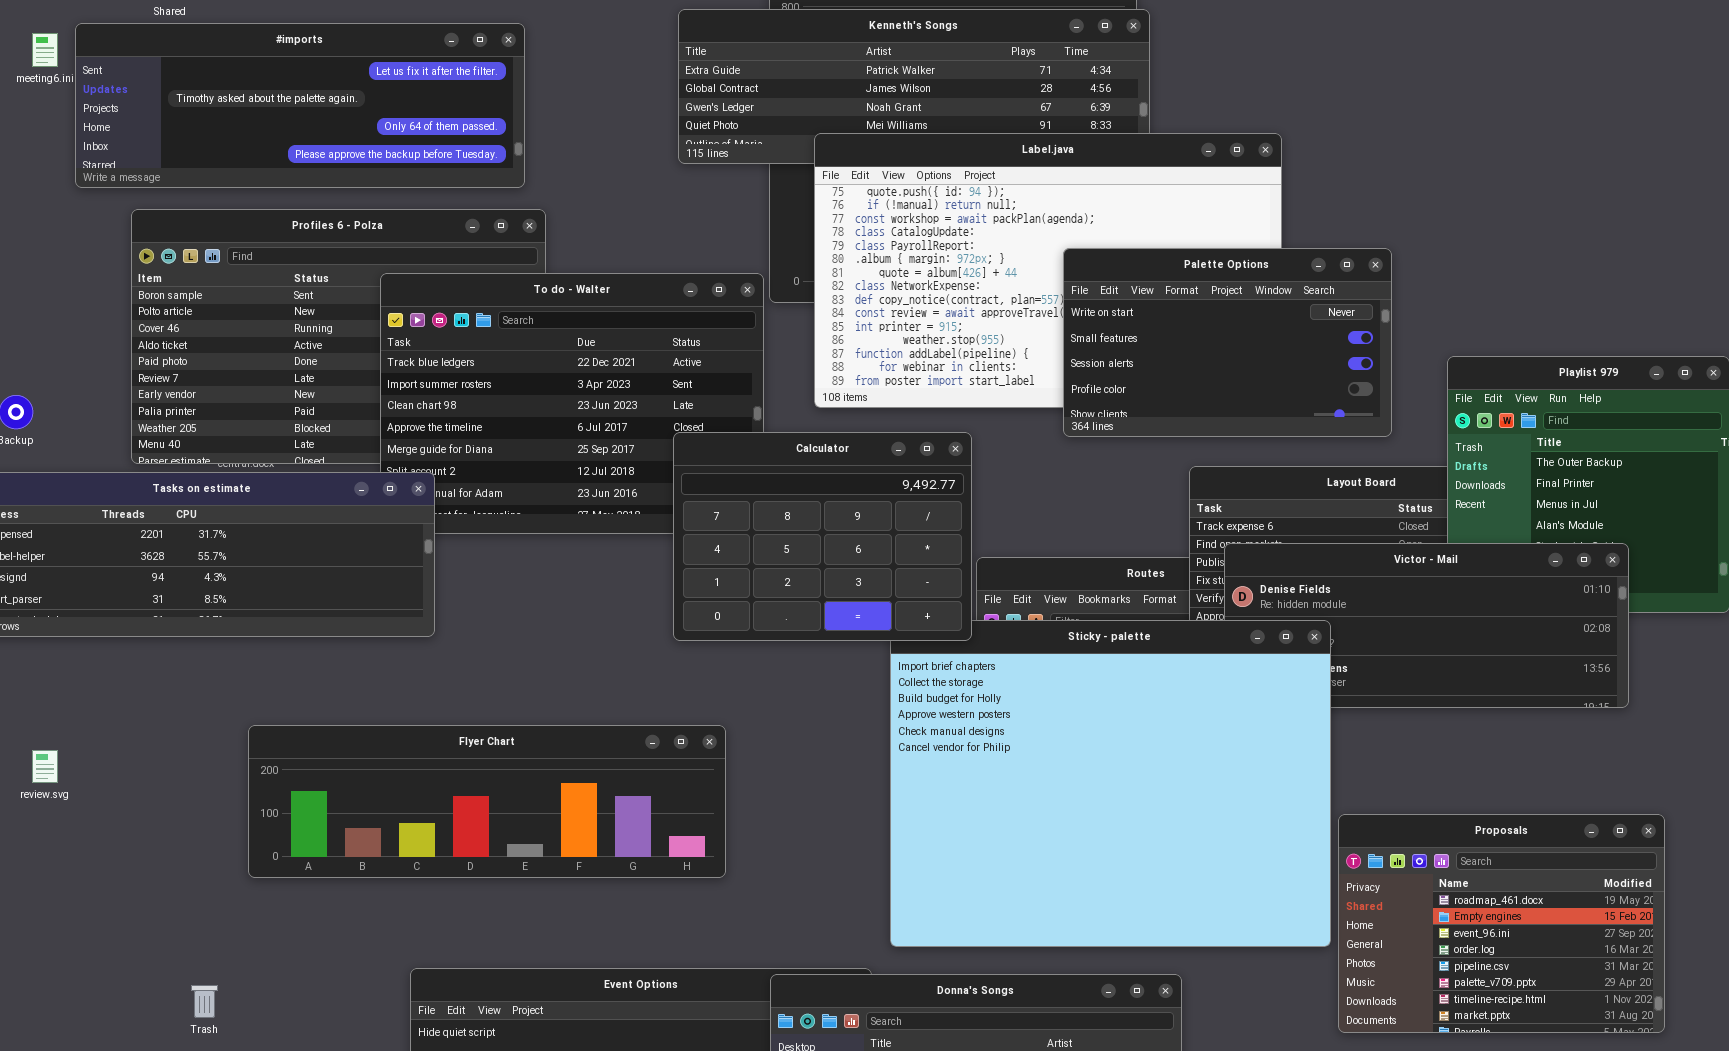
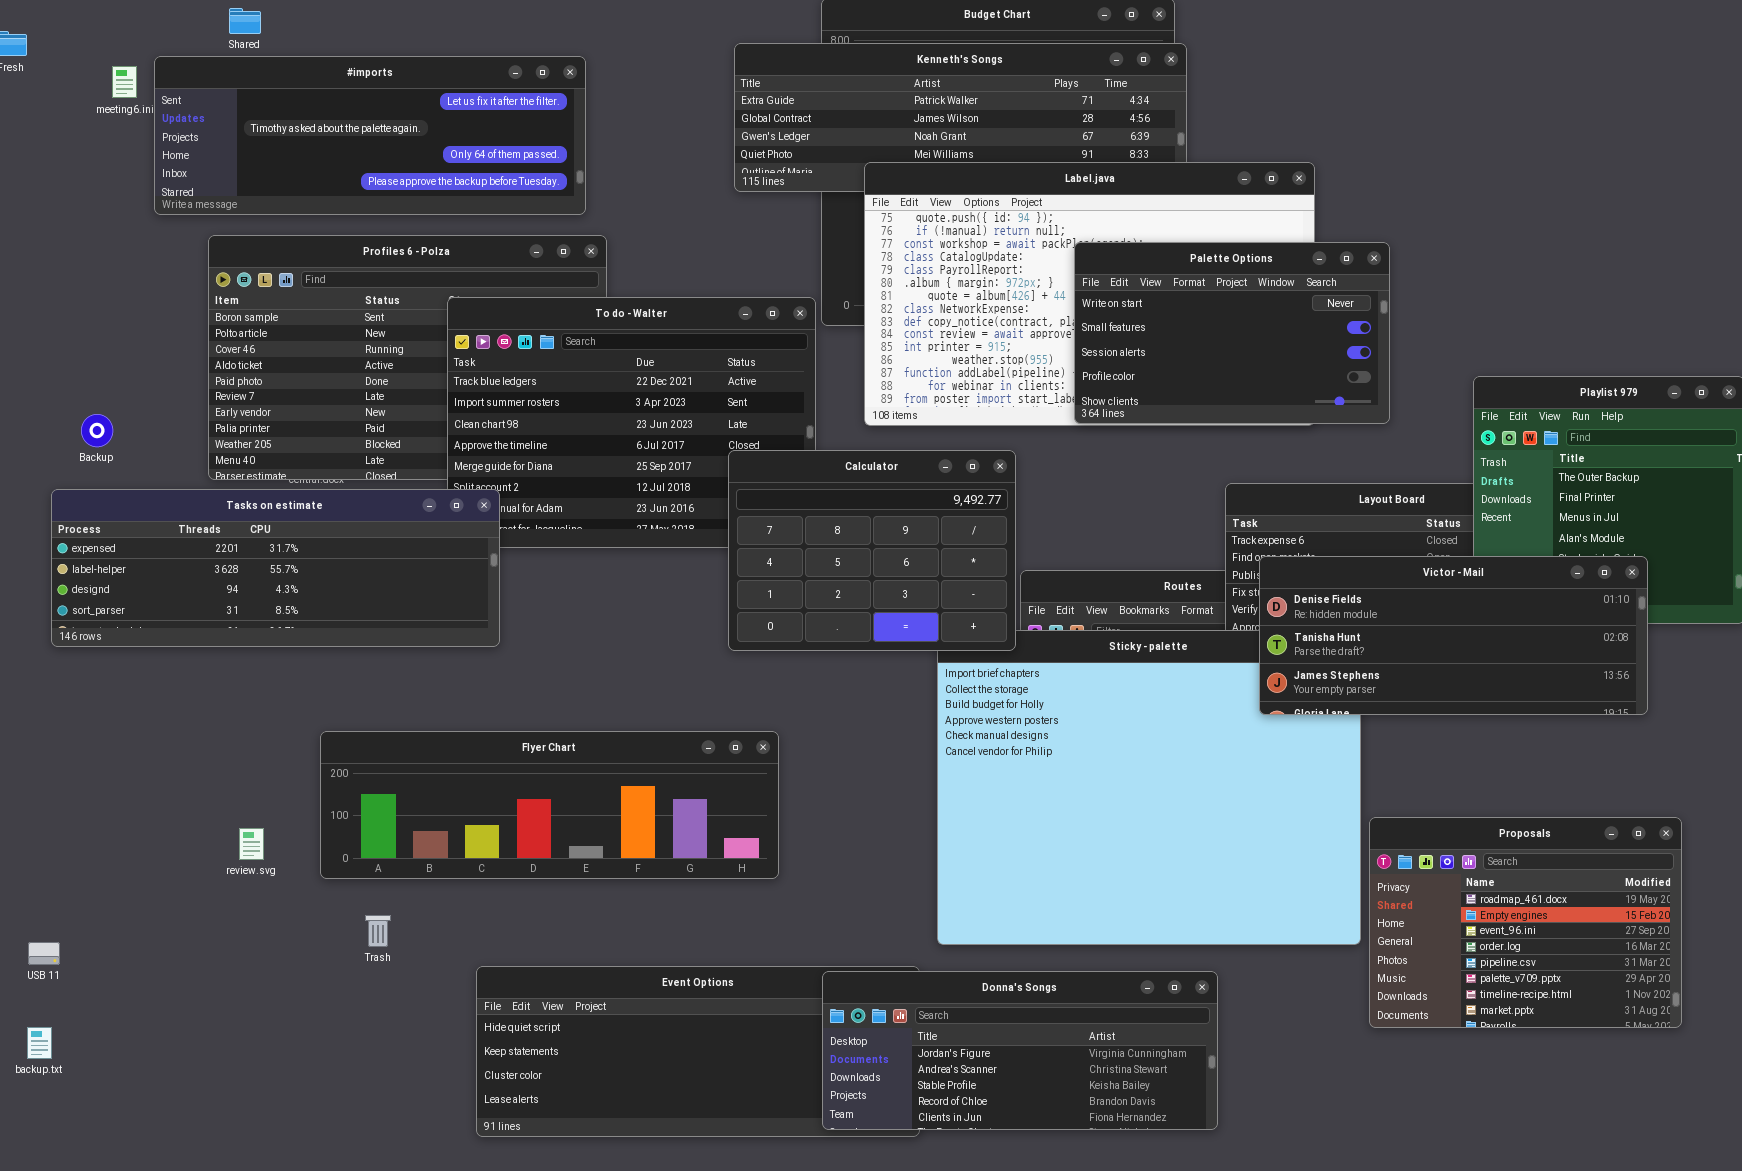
Palette Options: [1063,248,1392,437] -> [1074,242,1390,424], moved
Victor - Mail: [1224,543,1629,708] -> [1259,556,1648,715], raised
review.svg: [32,750,58,783] -> [239,828,264,860], moved
Trash: [191,985,218,1018] -> [365,915,391,947], moved

